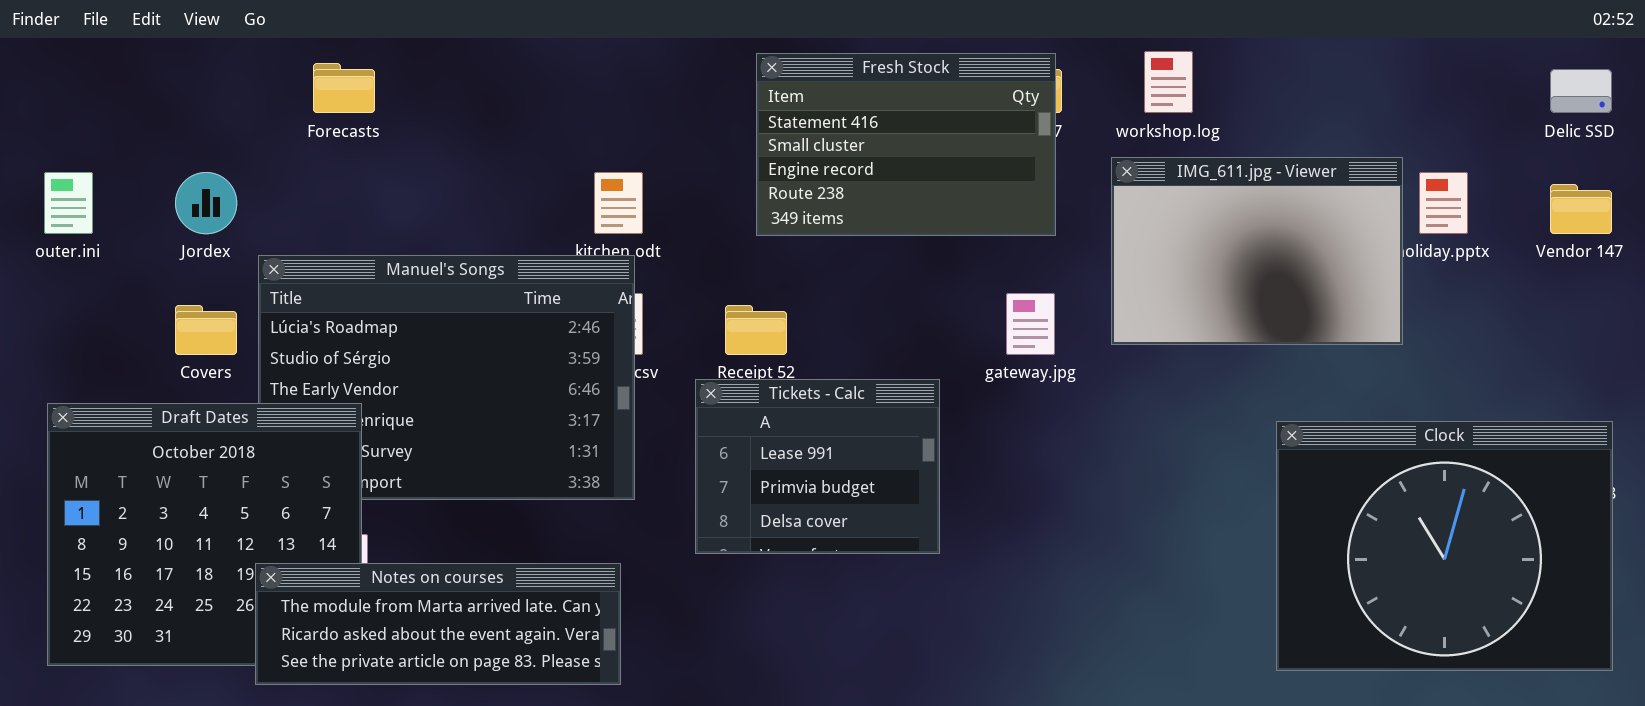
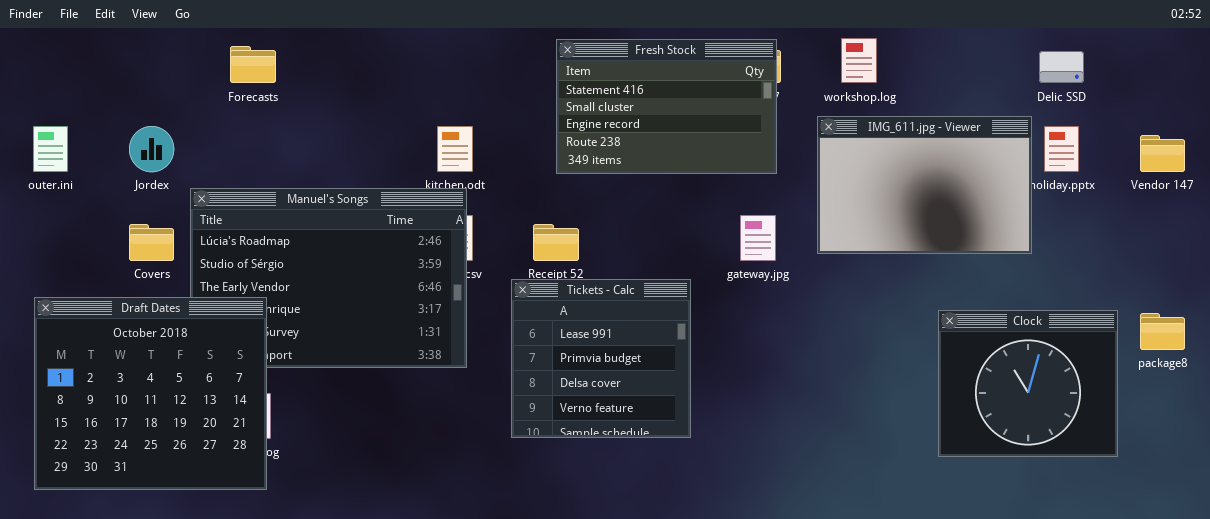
Delic SSD: [1550,69,1612,113] -> [1039,51,1084,83], moved
Tickets - Calc: [695,379,940,554] -> [511,279,691,438], resized
Clock: [1276,421,1613,671] -> [938,310,1118,457], resized
Notes on courses: [255,563,621,685] -> none, closed

